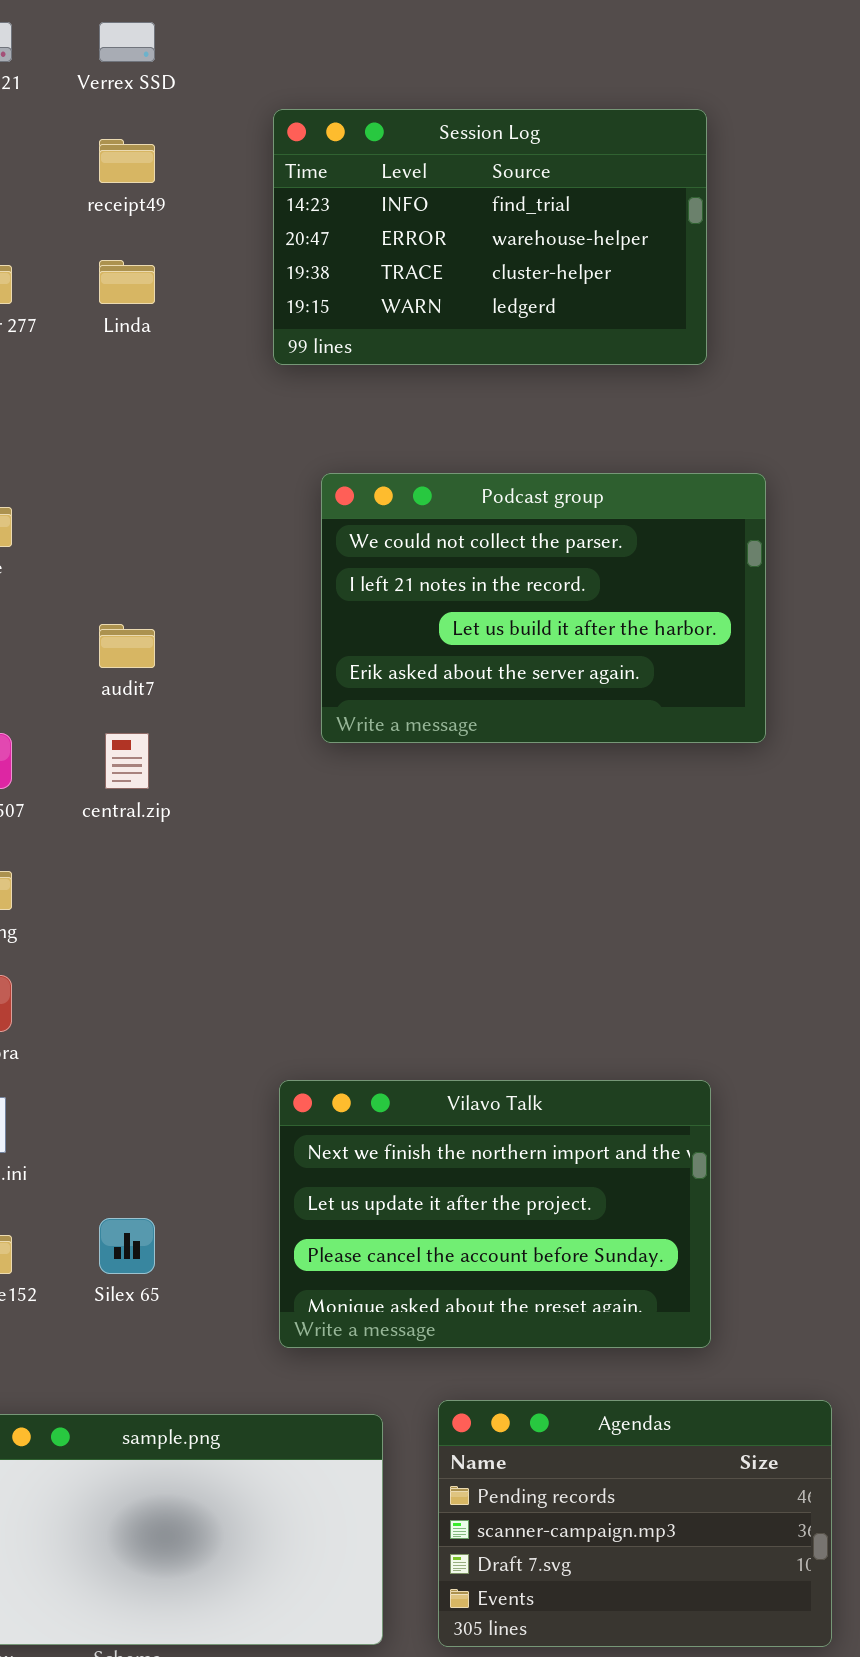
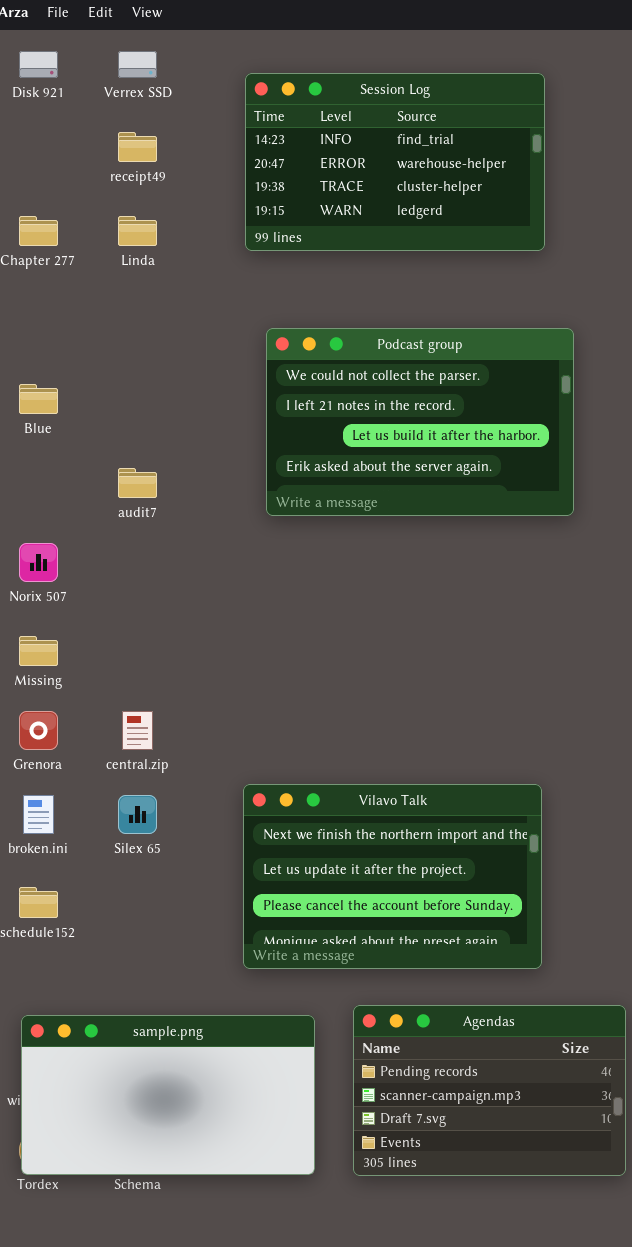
Session Log: [273,109,707,365] -> [245,73,545,251], moved
Podcast group: [321,473,766,743] -> [266,328,574,516], moved
central.zip: [105,733,149,789] -> [122,711,153,750], moved
Silex 65: [99,1218,155,1274] -> [118,795,157,834], moved

